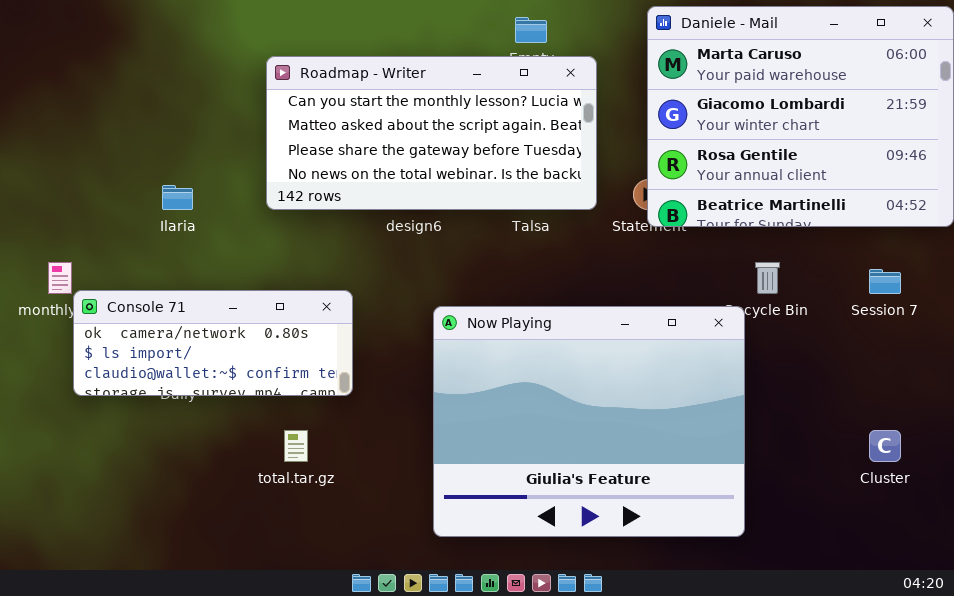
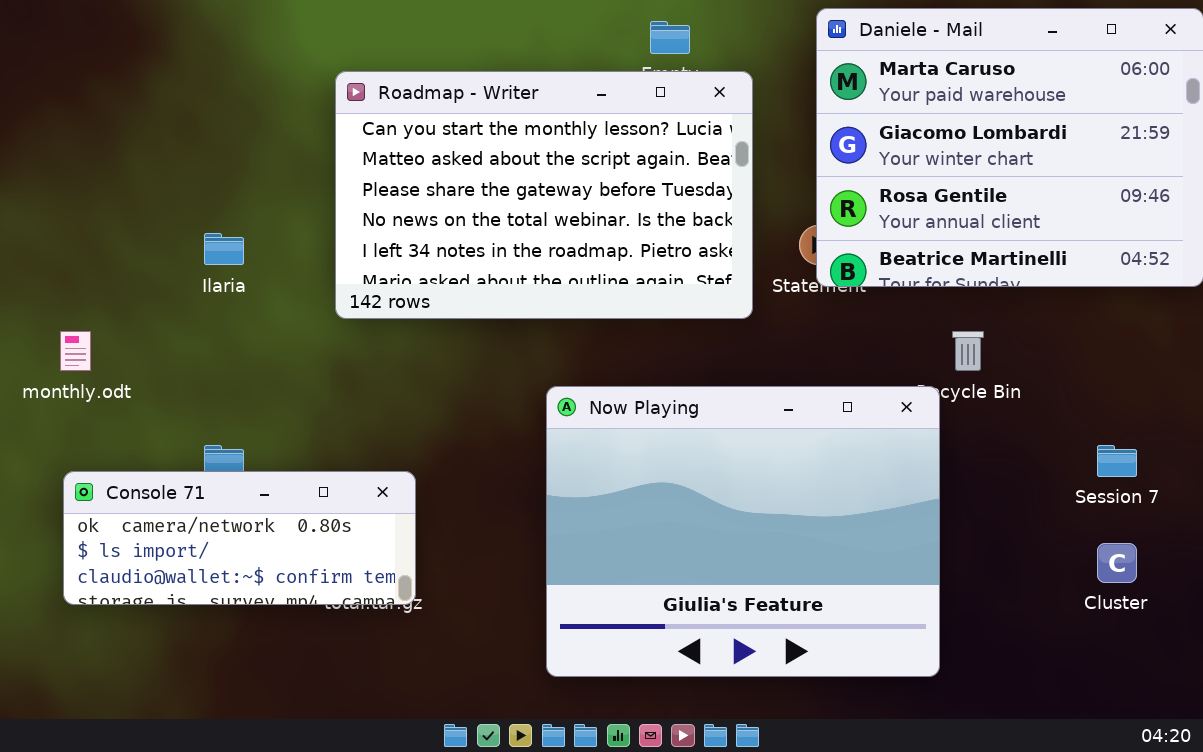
Roadmap - Writer: [266,56,597,210] -> [335,71,753,319], resized
Session 7: [869,269,901,294] -> [1097,445,1137,477], moved
Console 71: [73,290,353,396] -> [63,471,416,605], moved

